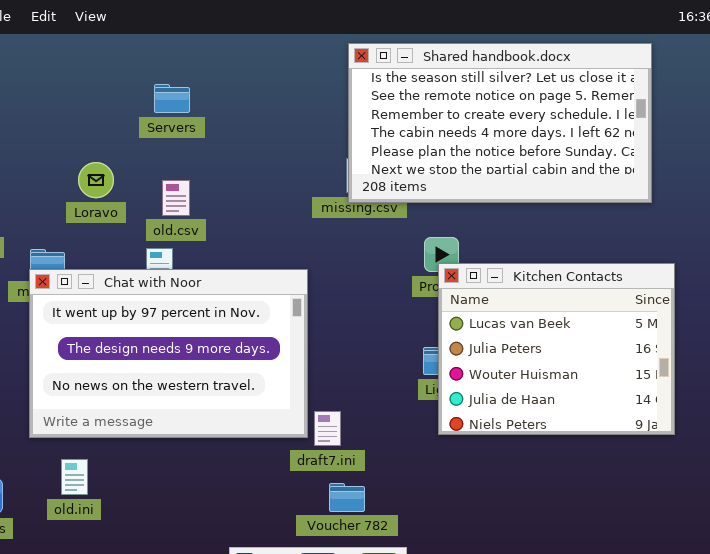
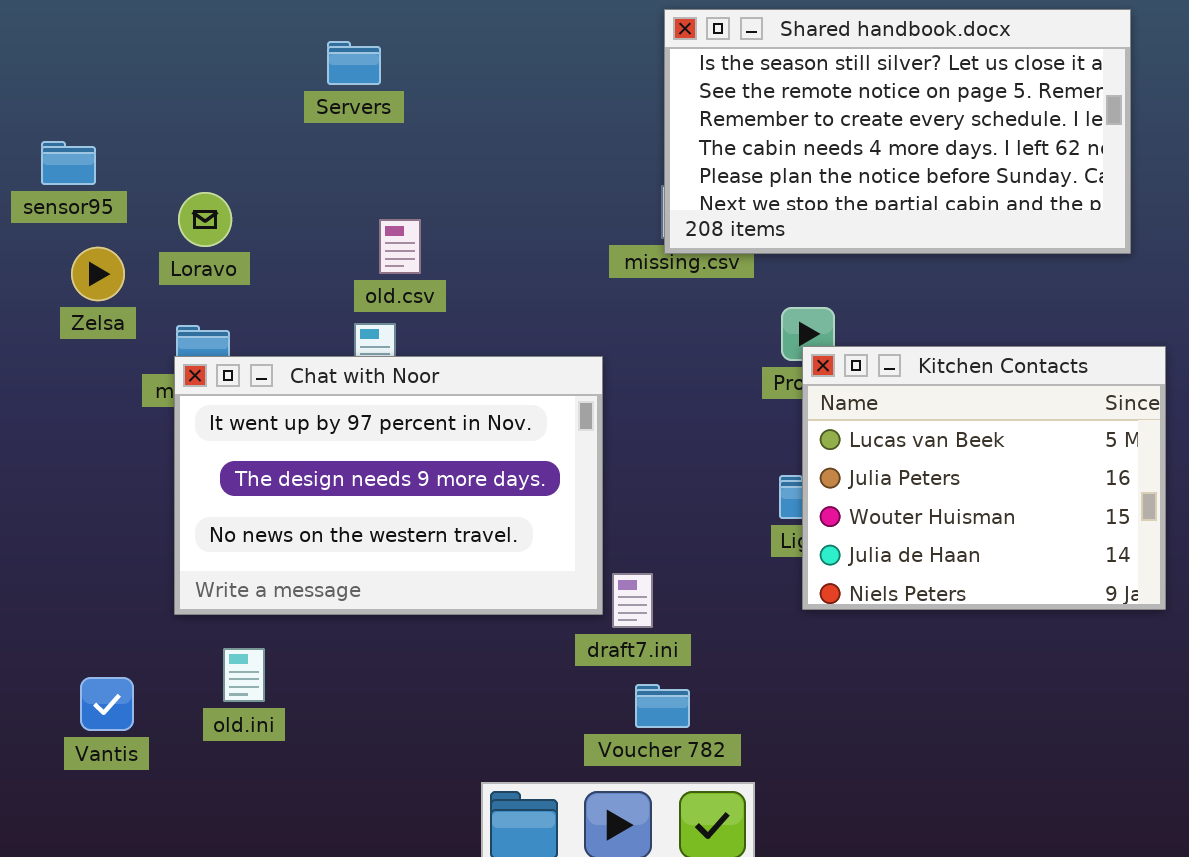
Servers: [154,84,190,113] -> [327,41,381,85], moved
Loravo: [78,162,114,198] -> [178,192,232,247], moved

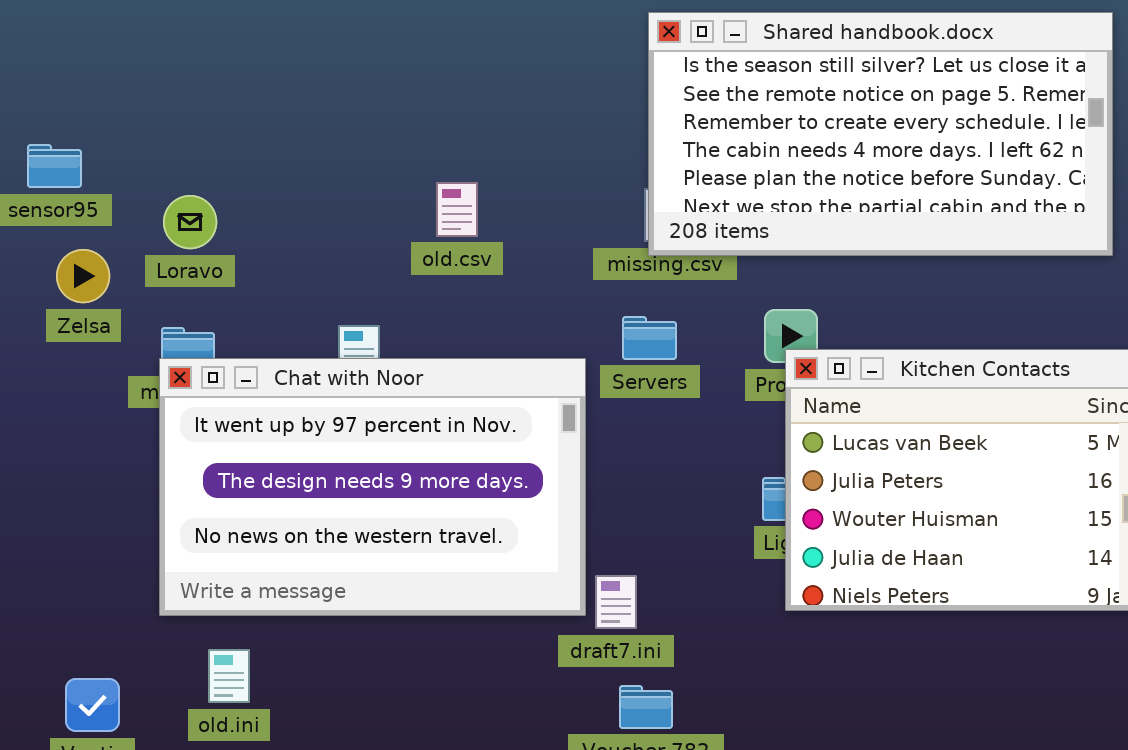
Servers: [327,41,381,85] -> [622,316,677,360], moved
old.csv: [379,219,421,274] -> [436,182,478,237], moved

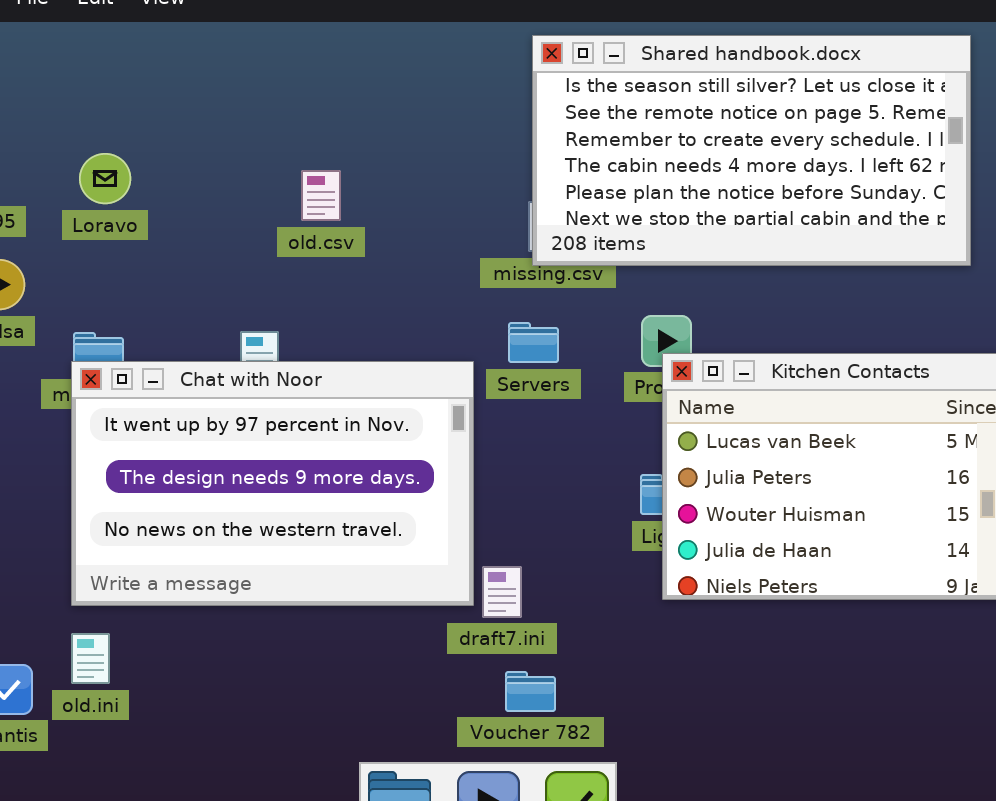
old.csv: [436,182,478,237] -> [301,170,341,221], moved
Loravo: [163,195,217,249] -> [79,153,131,204], moved
old.ini: [208,649,250,703] -> [71,633,110,684], moved

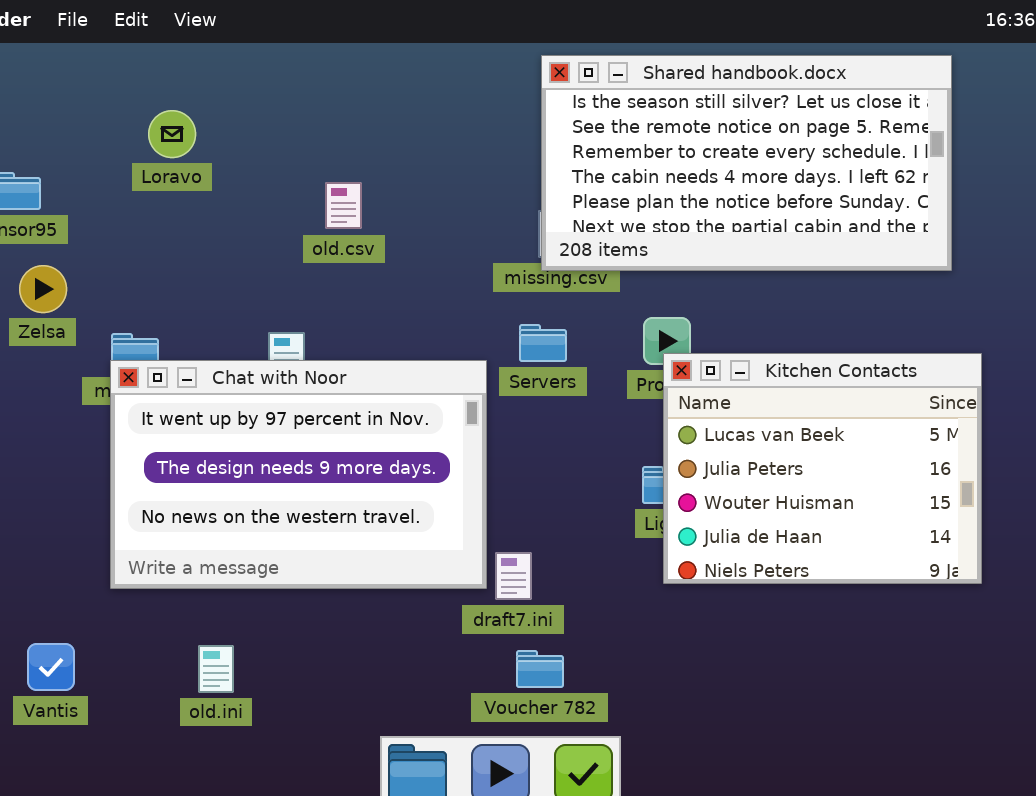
Loravo: [79,153,131,204] -> [148,110,196,158], moved
old.ini: [71,633,110,684] -> [198,645,234,693], moved

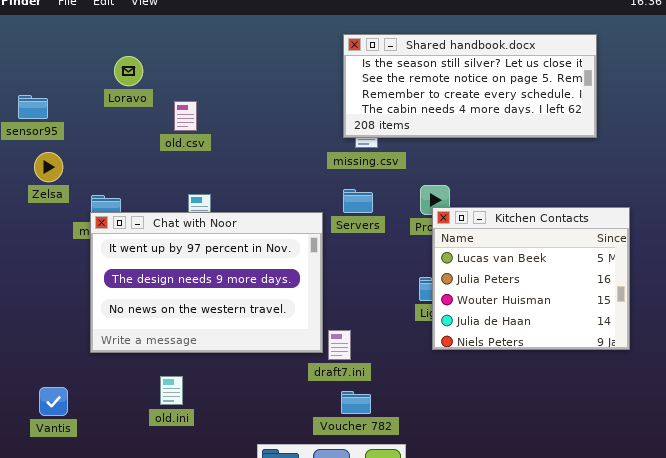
Shared handbook.docx: [541,55,952,271] -> [343,34,597,138], moved, resized
old.csv: [325,182,362,229] -> [174,101,197,131], moved
old.ini: [198,645,234,693] -> [160,376,183,405], moved

